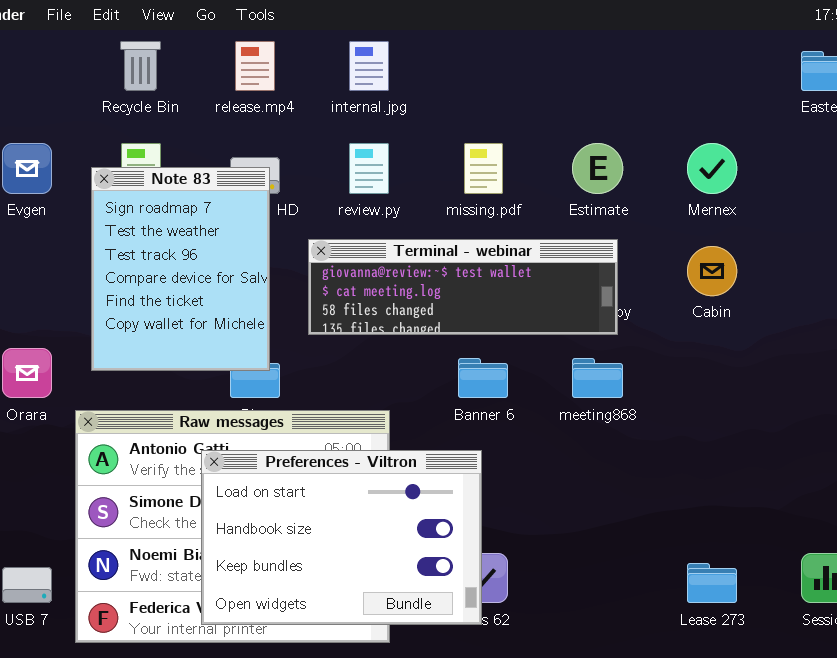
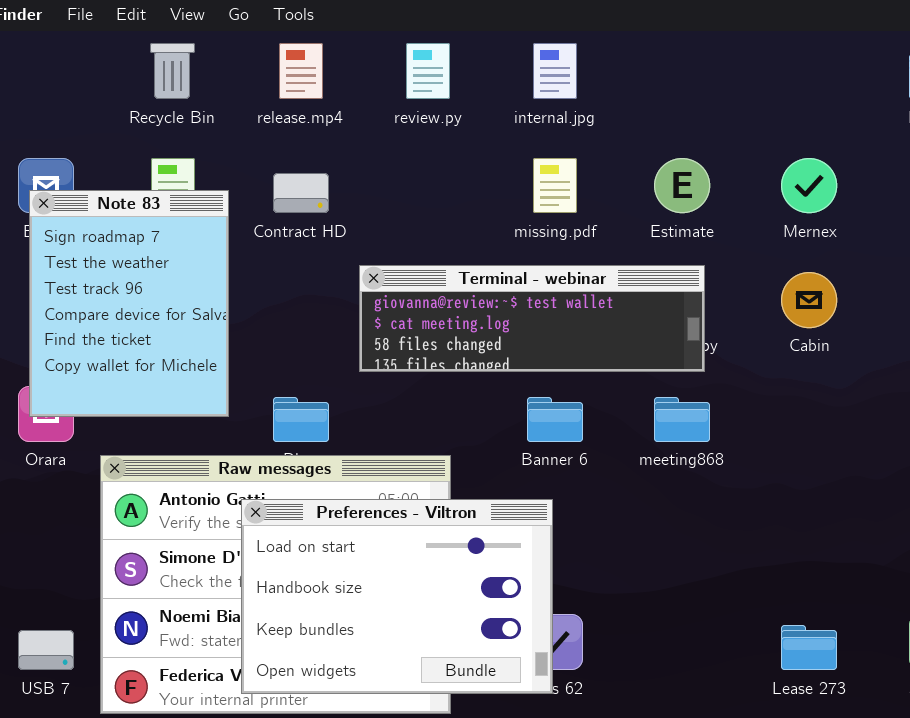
internal.jpg: [349,41,389,91] -> [533,43,577,99], moved
review.py: [349,143,389,194] -> [406,43,450,99], moved
Note 83: [91,167,270,371] -> [29,190,229,417], moved

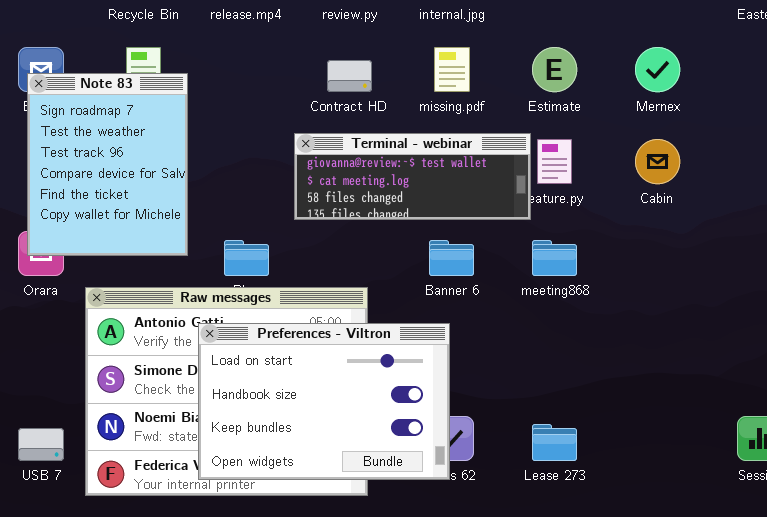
Contract HD: [273,173,329,213] -> [327,60,372,92], moved
Terminal - webinar: [359,265,705,372] -> [294,133,531,220], resized
Lease 273: [781,625,837,670] -> [532,424,577,461], moved

